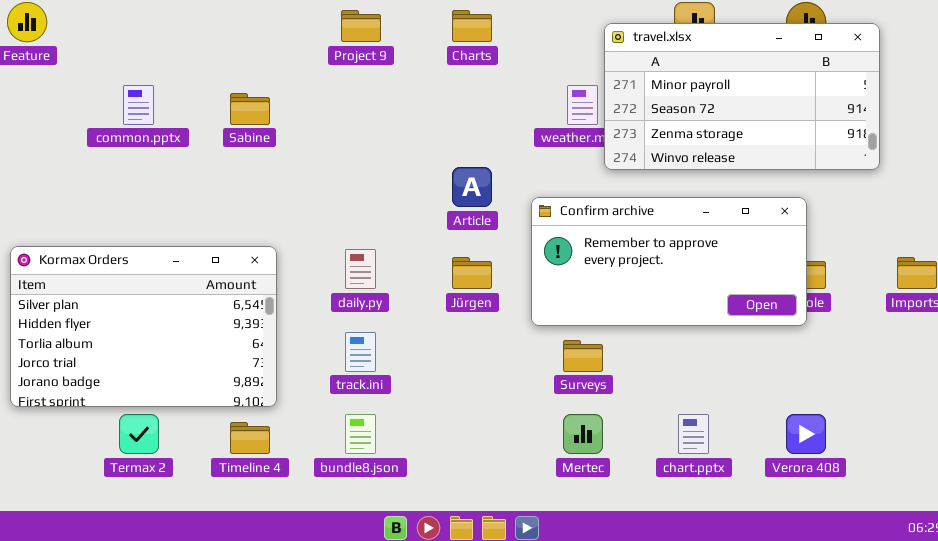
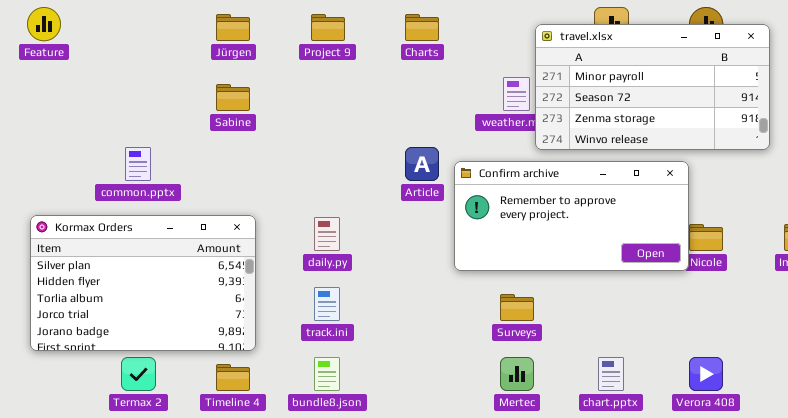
common.pptx: [123,85,154,125] -> [125,147,151,181], moved
Confirm archive: [531,197,807,326] -> [454,161,689,271], moved
Jürgen: [452,257,492,289] -> [216,14,250,41], moved

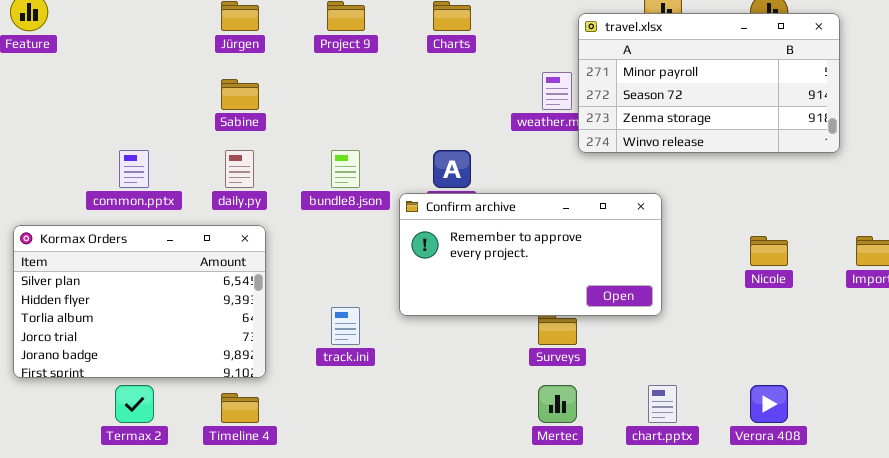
Confirm archive: [454,161,689,271] -> [399,193,662,316], moved
daily.py: [314,217,340,251] -> [225,150,254,188], moved
bundle8.json: [314,357,340,391] -> [331,150,360,188], moved

